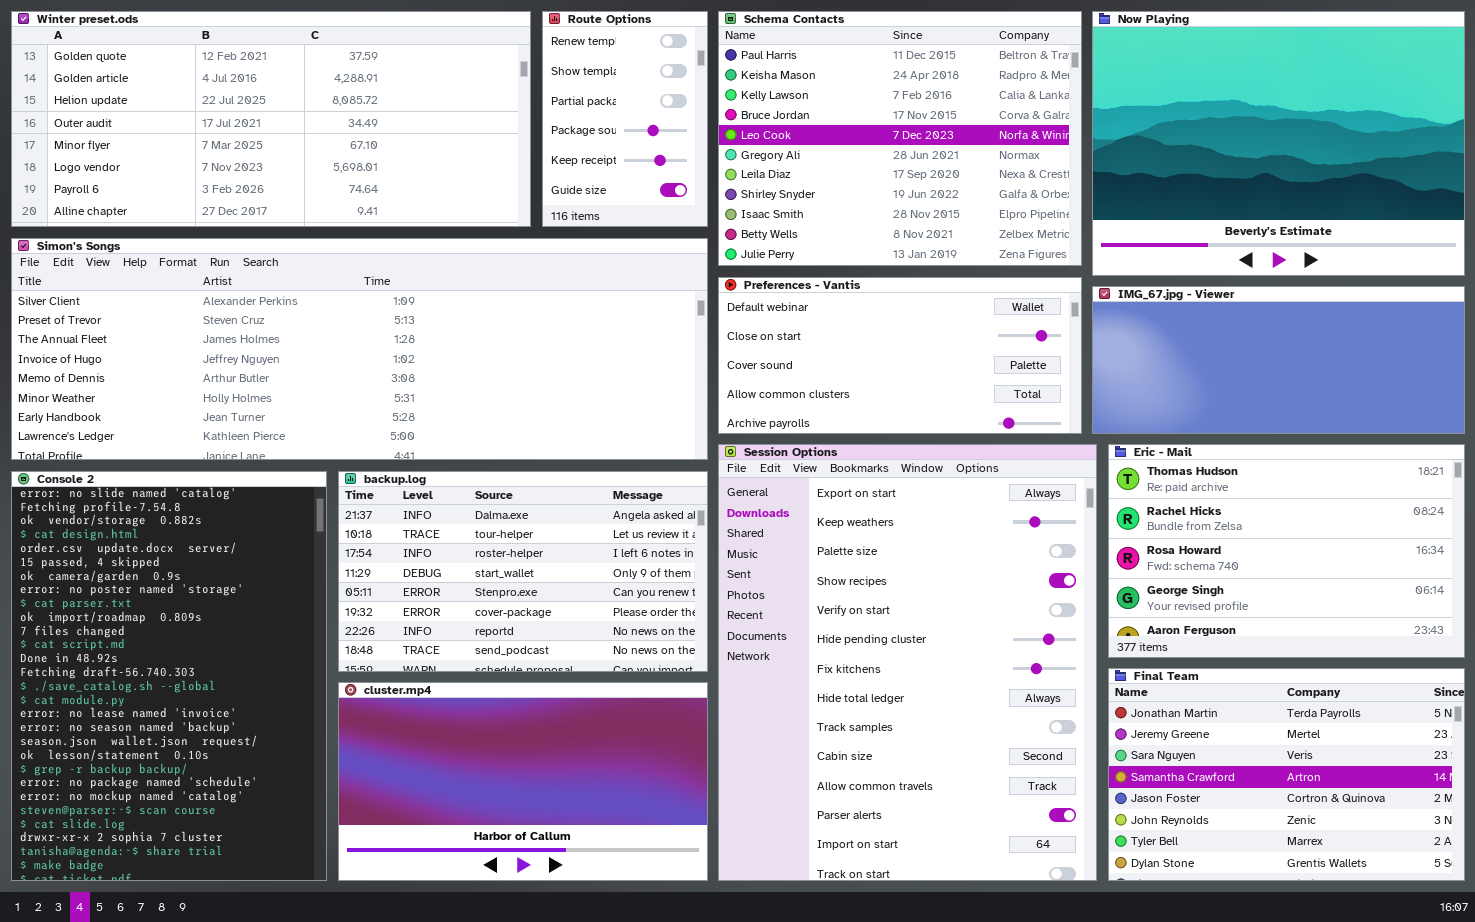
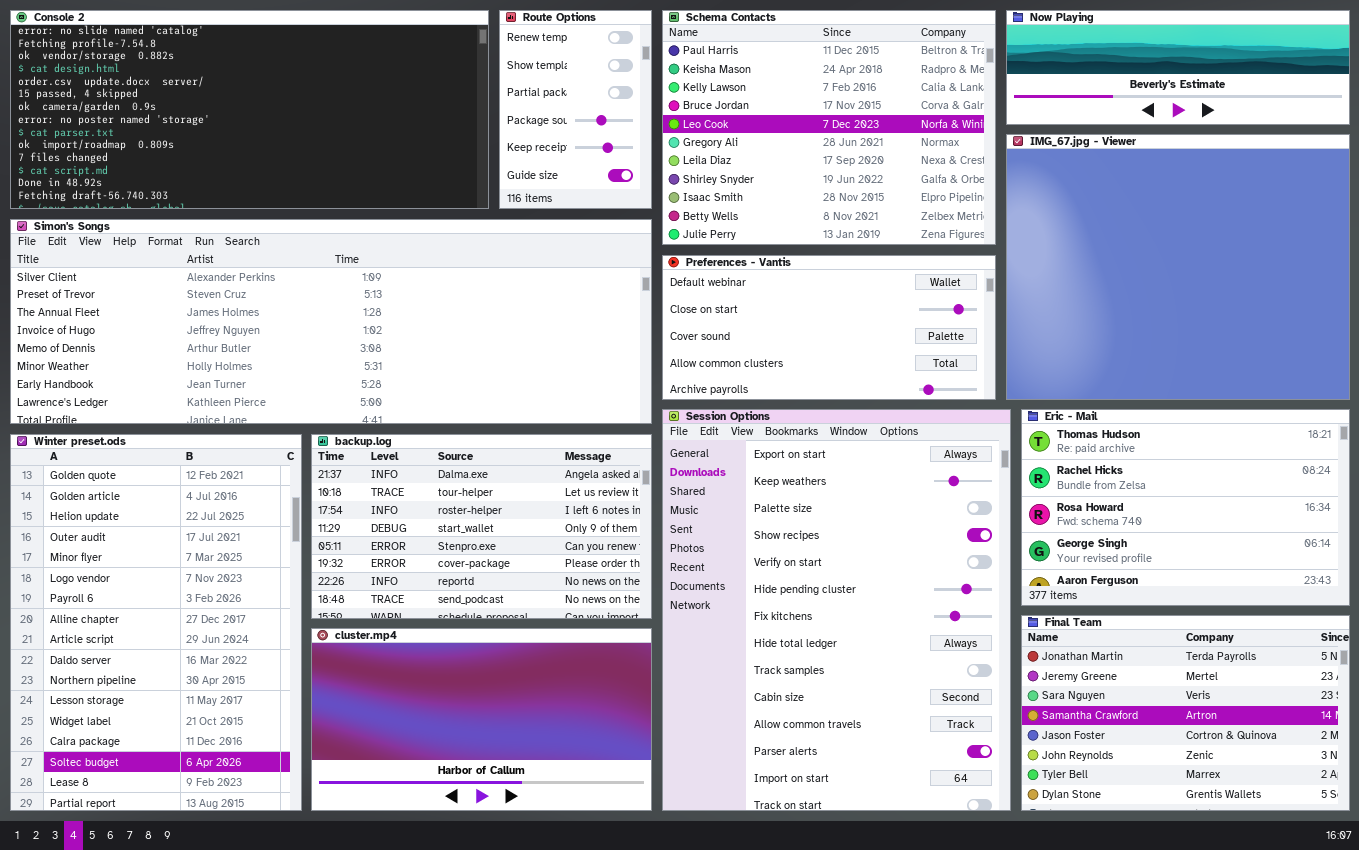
Winter preset.ods: [11,11,531,227] -> [10,434,302,811], moved, resized
Now Playing: [1092,11,1465,276] -> [1006,10,1350,125], resized
IMG_67.jpg - Viewer: [1092,286,1465,434] -> [1006,134,1350,400], resized
Console 2: [11,471,327,881] -> [10,10,489,209], moved, resized

